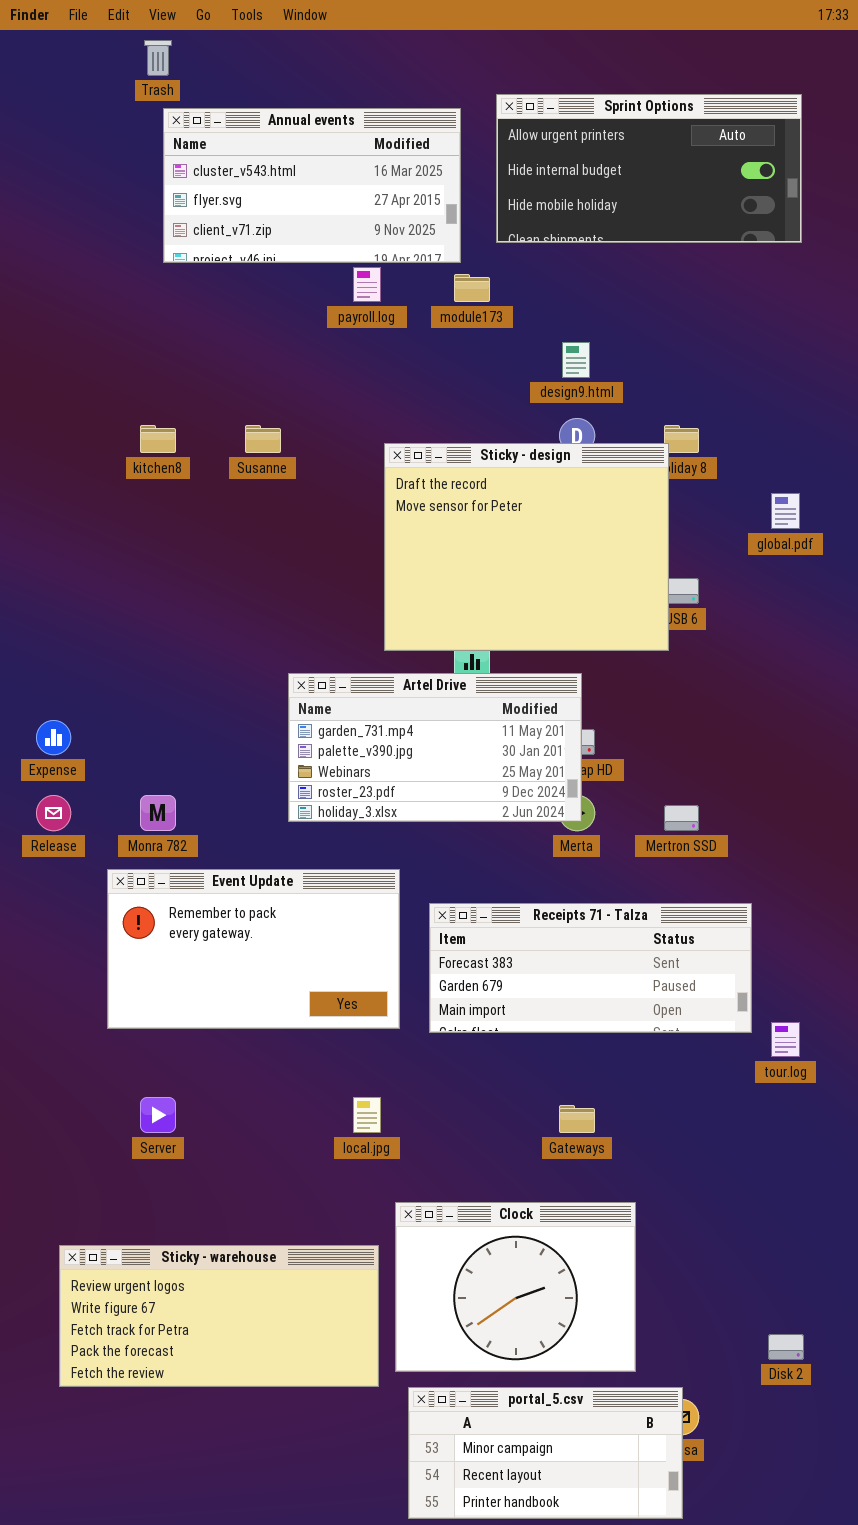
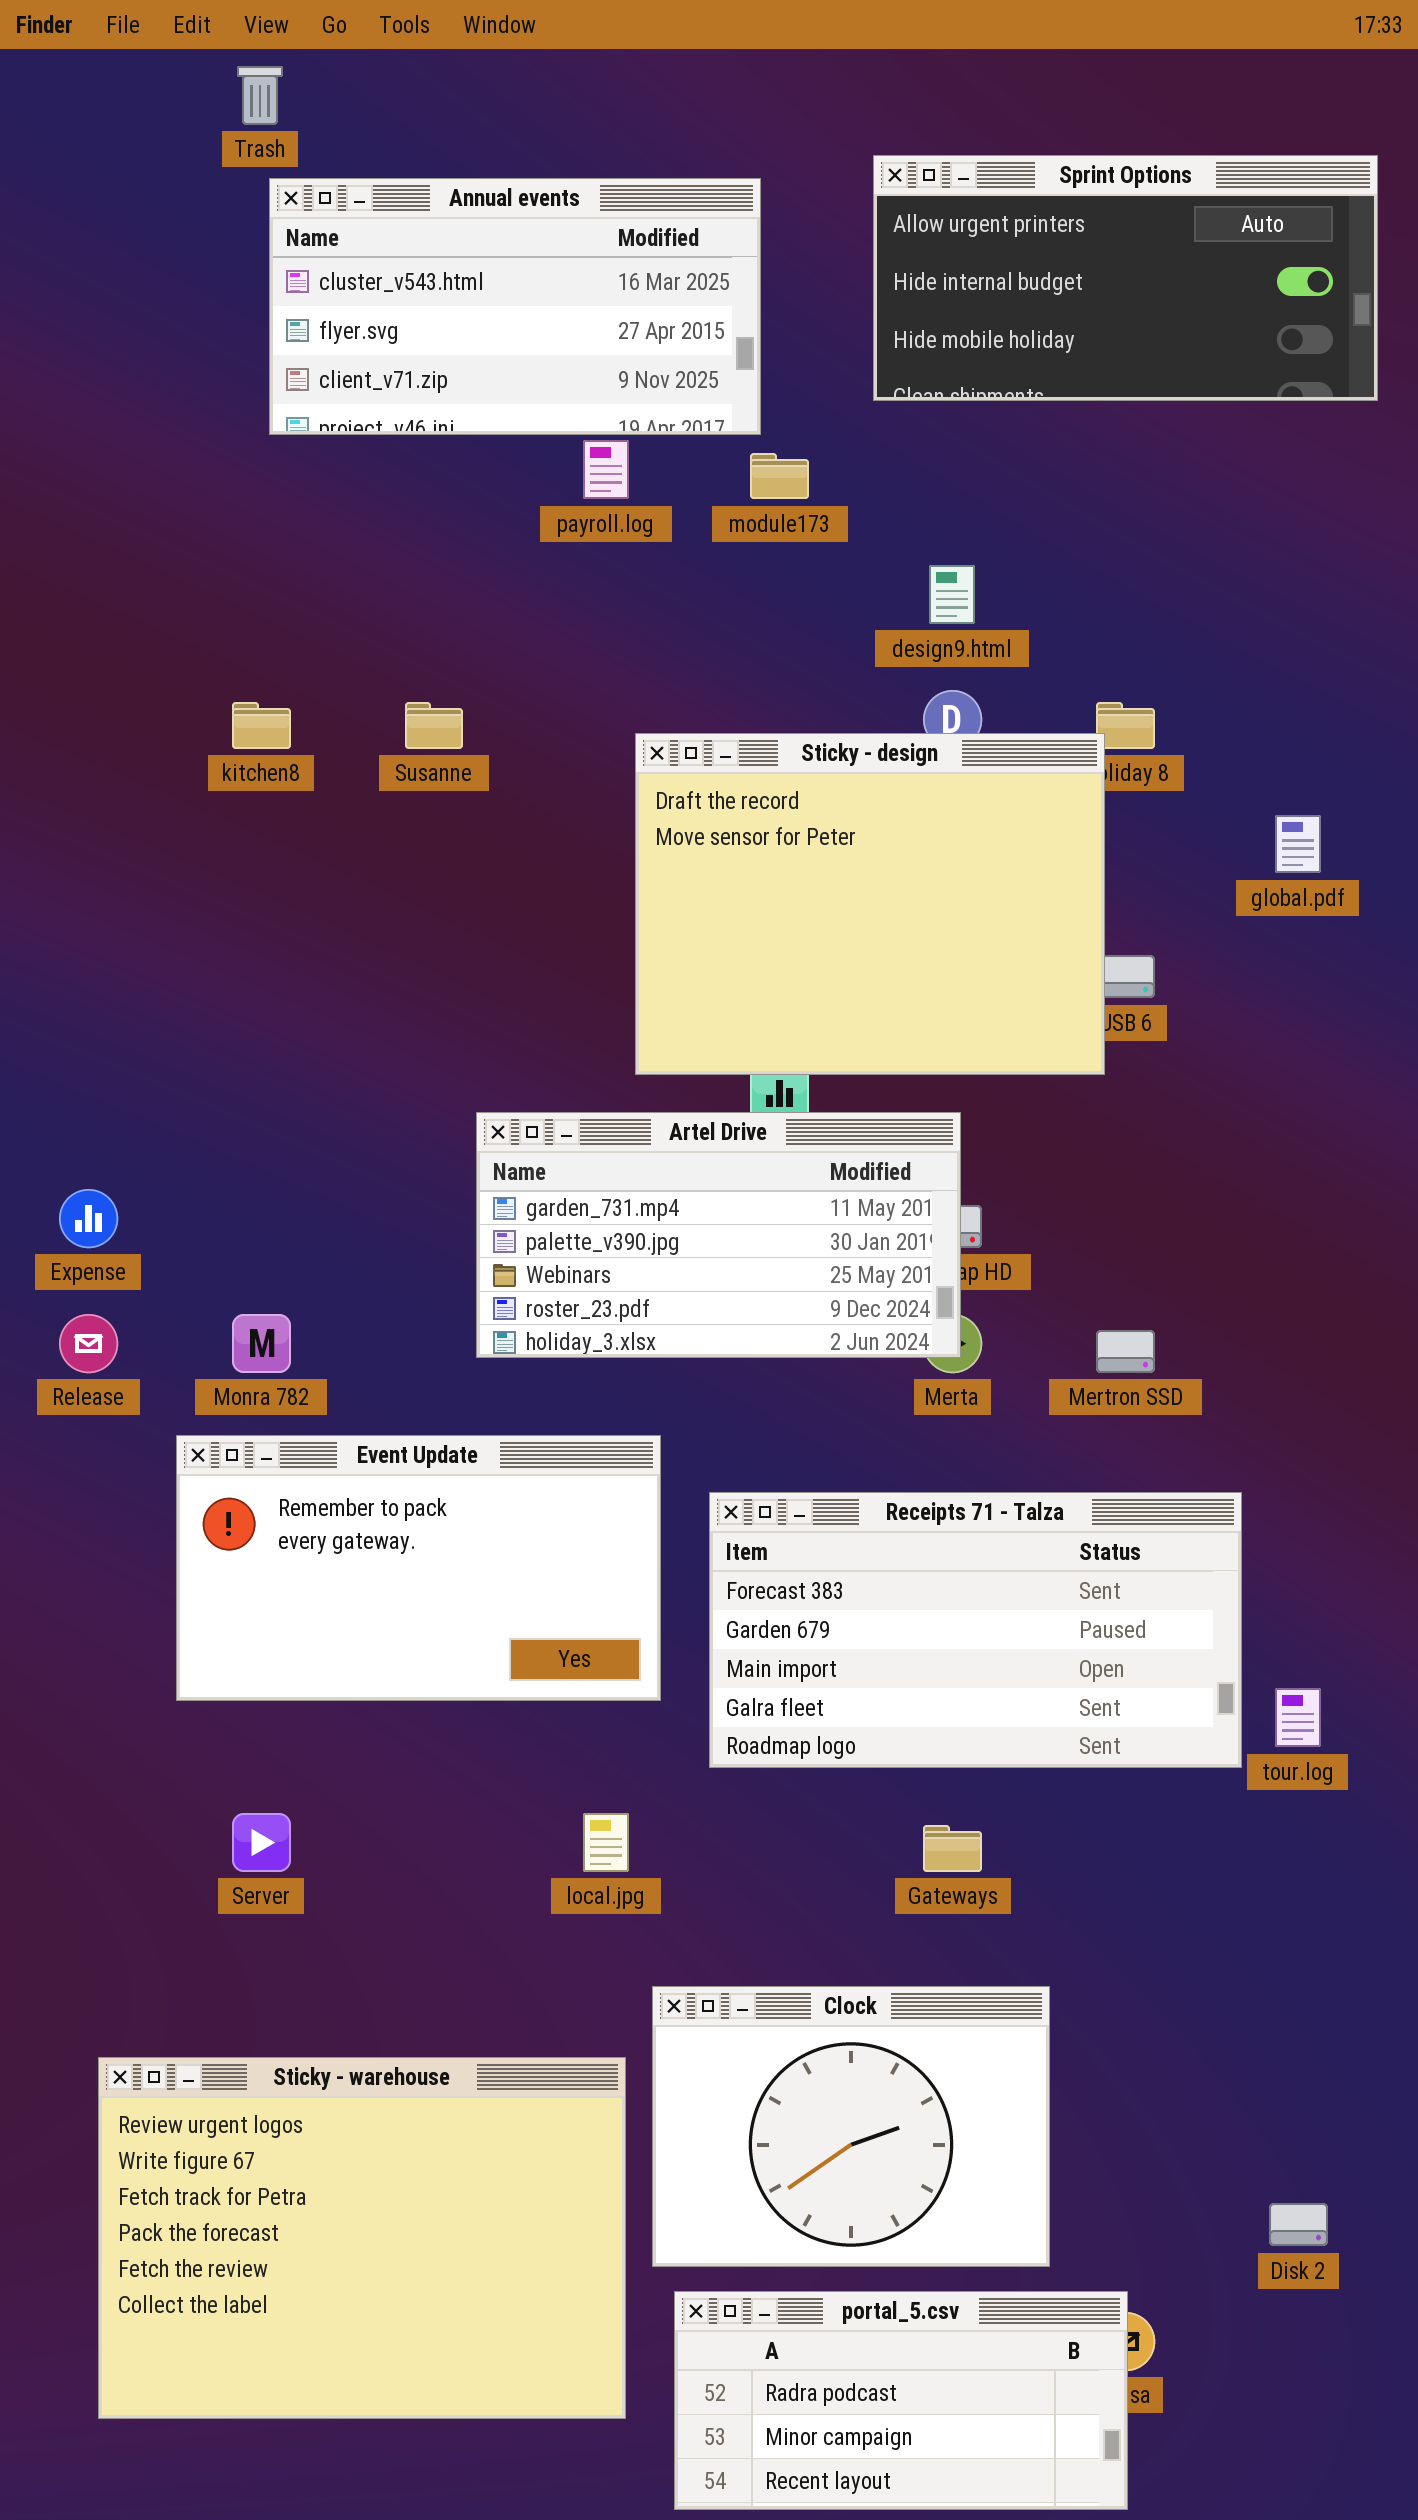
Sprint Options: [496,94,802,243] -> [873,155,1378,401], moved
Receipts 71 - Talza: [429,903,752,1033] -> [709,1492,1242,1768], resized
Sticky - warehouse: [59,1245,379,1387] -> [98,2057,626,2419], resized
portal_5.csv: [408,1387,683,1519] -> [674,2291,1128,2510], scrolled up 1 row

